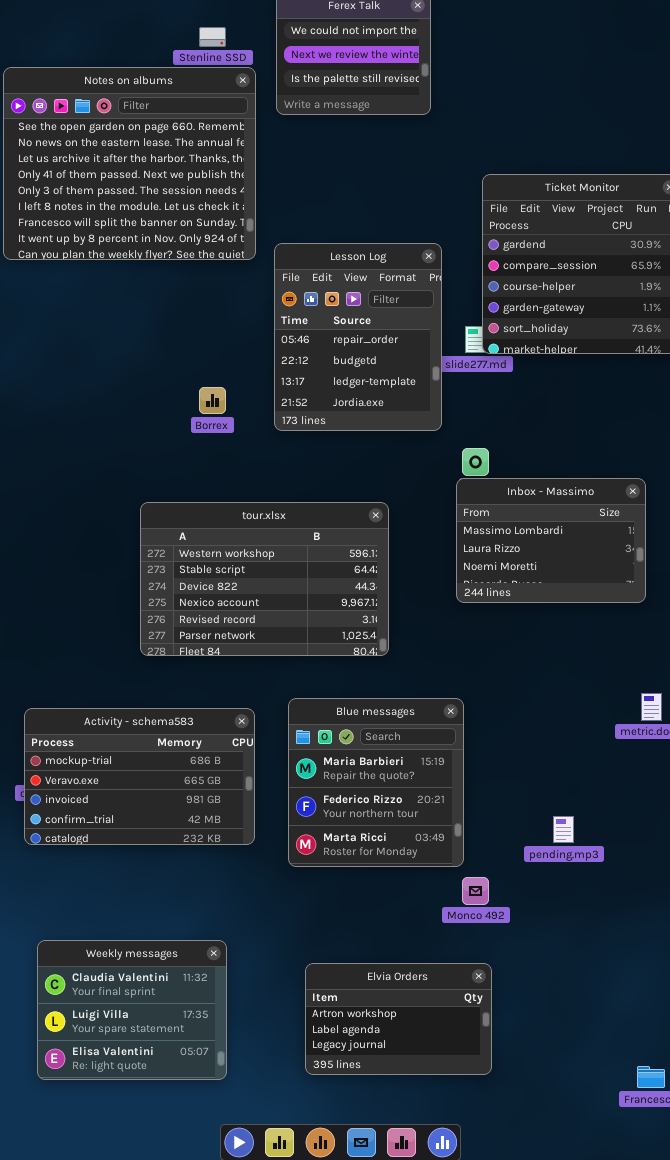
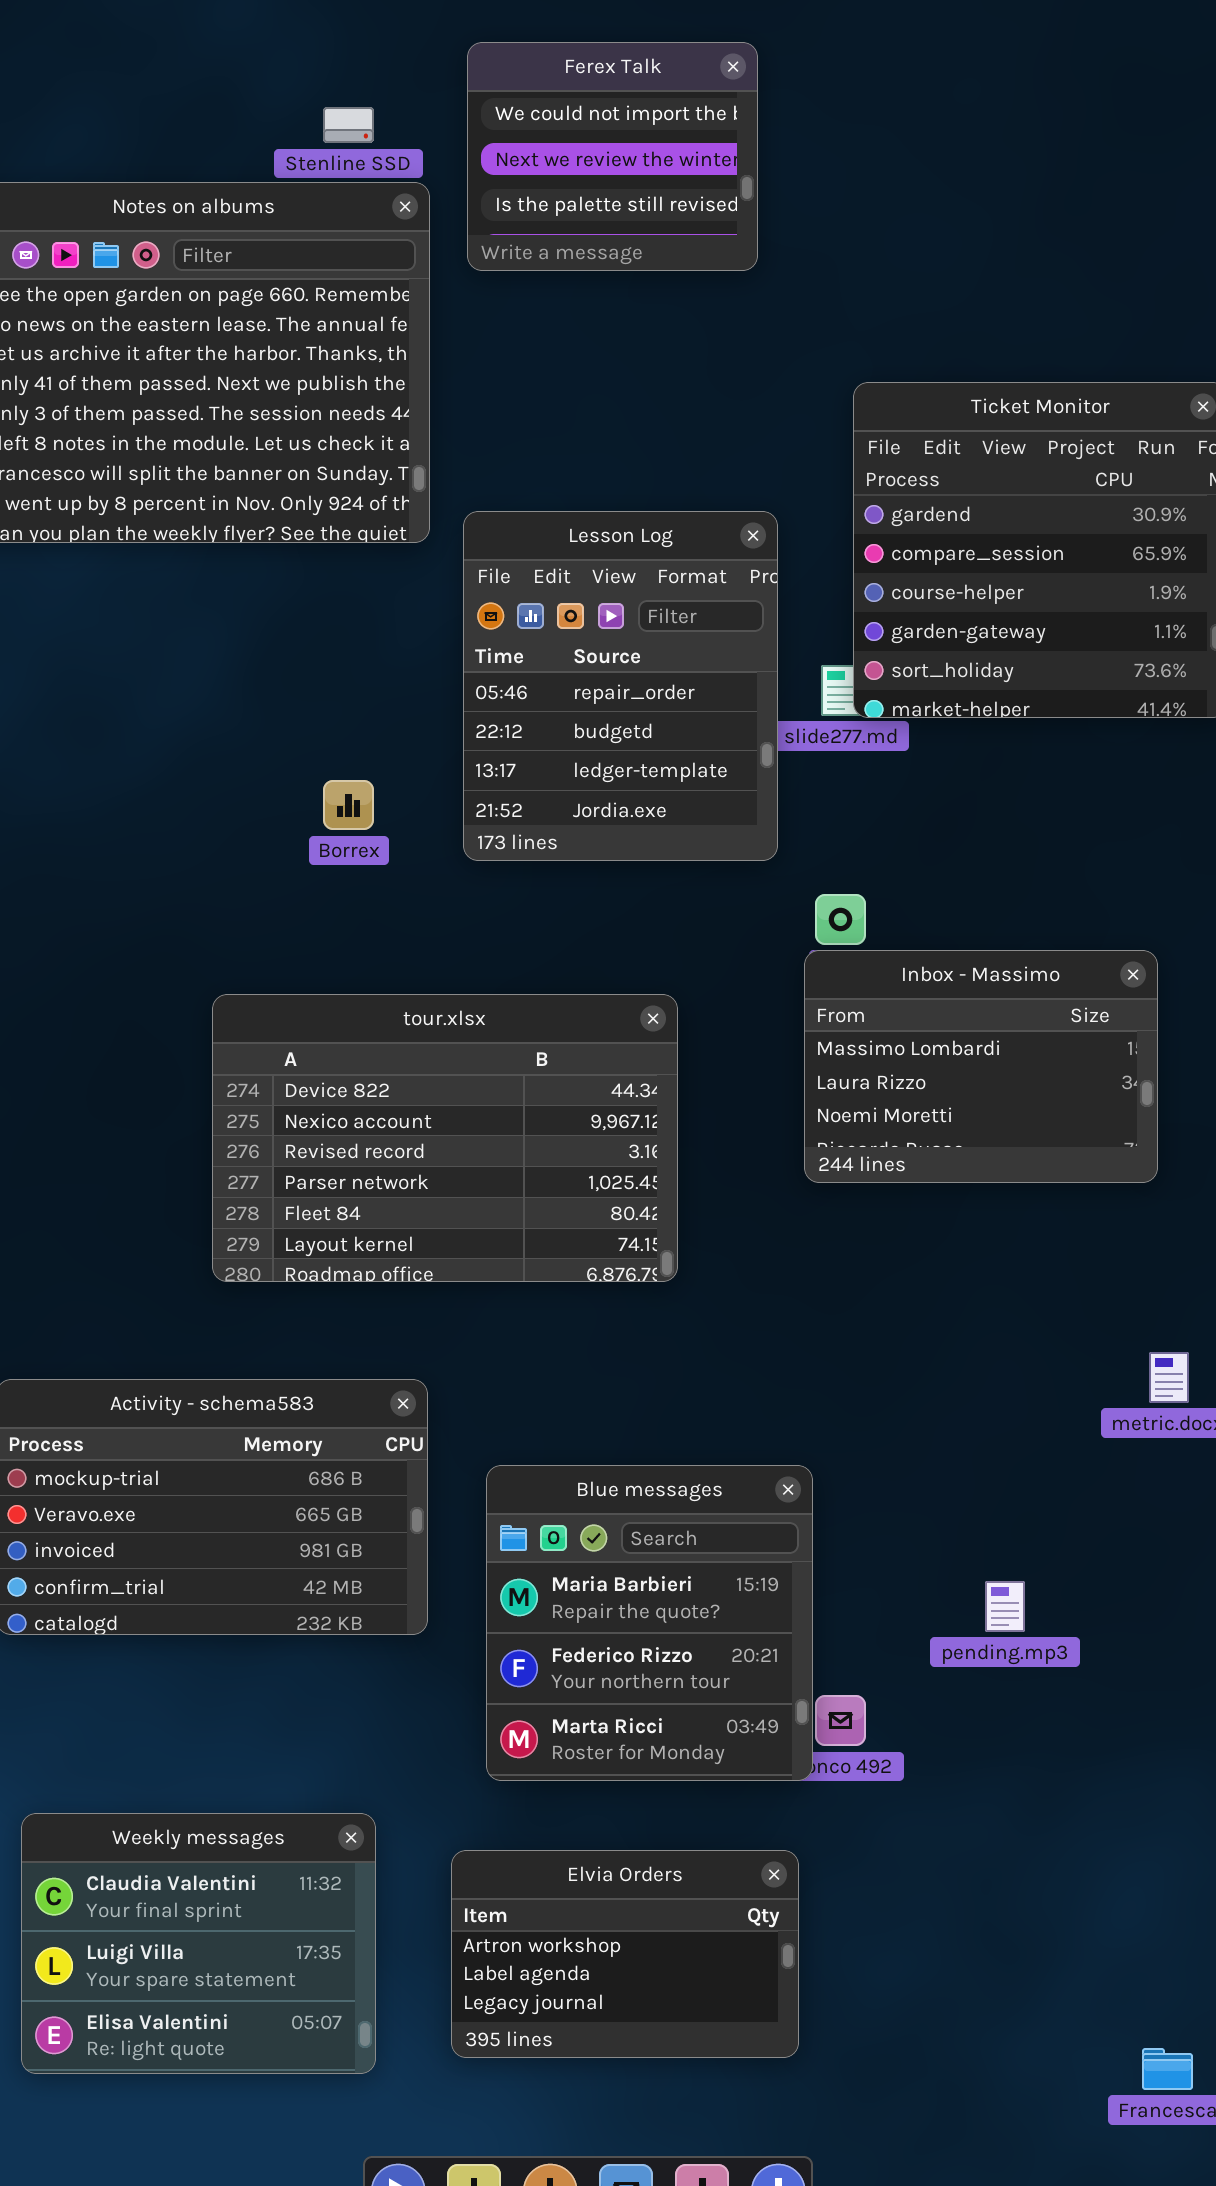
tour.xlsx: [140,502,389,656] -> [212,994,678,1282], scrolled down 2 rows
Blue messages: [288,698,464,867] -> [486,1465,813,1781], moved
Elvia Orders: [305,963,492,1075] -> [451,1850,799,2058], moved

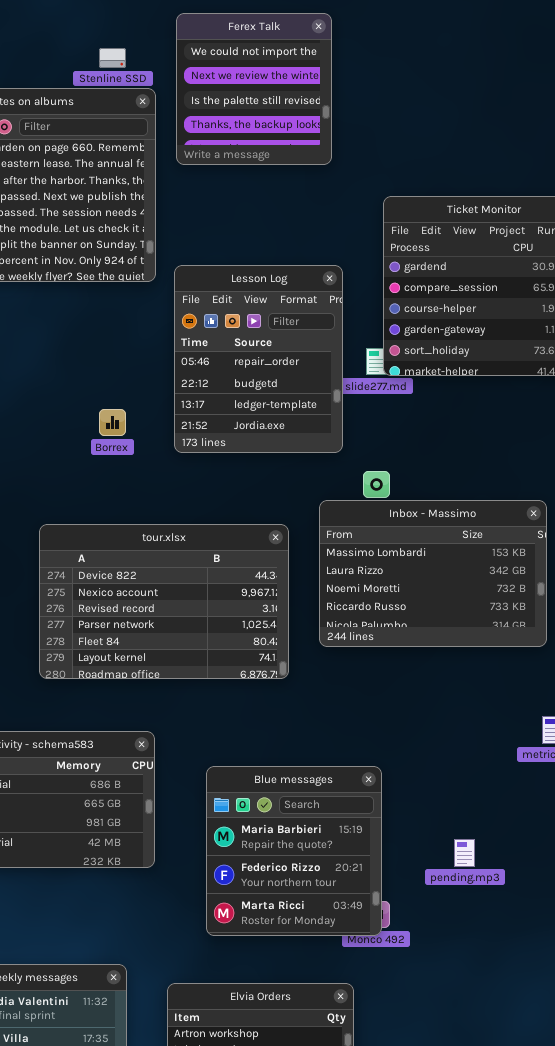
Ferex Talk: [467,42,758,271] -> [176,13,332,165], resized
Inbox - Massimo: [804,950,1158,1183] -> [319,500,547,647], resized
Blue messages: [486,1465,813,1781] -> [206,766,382,936], moved

